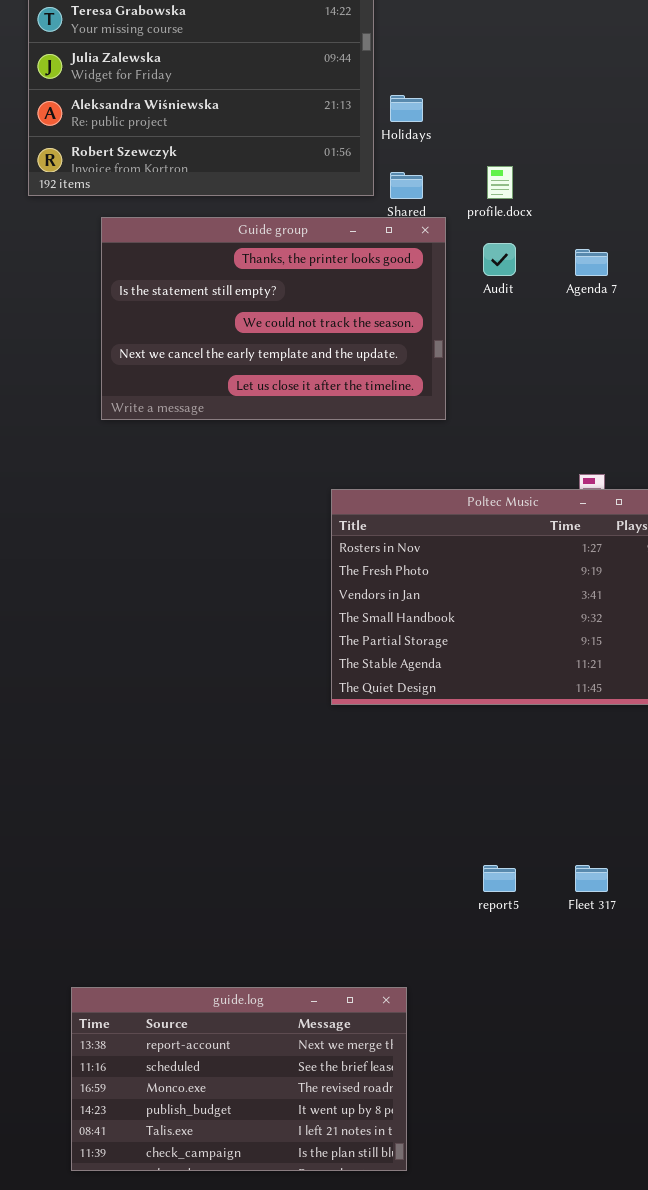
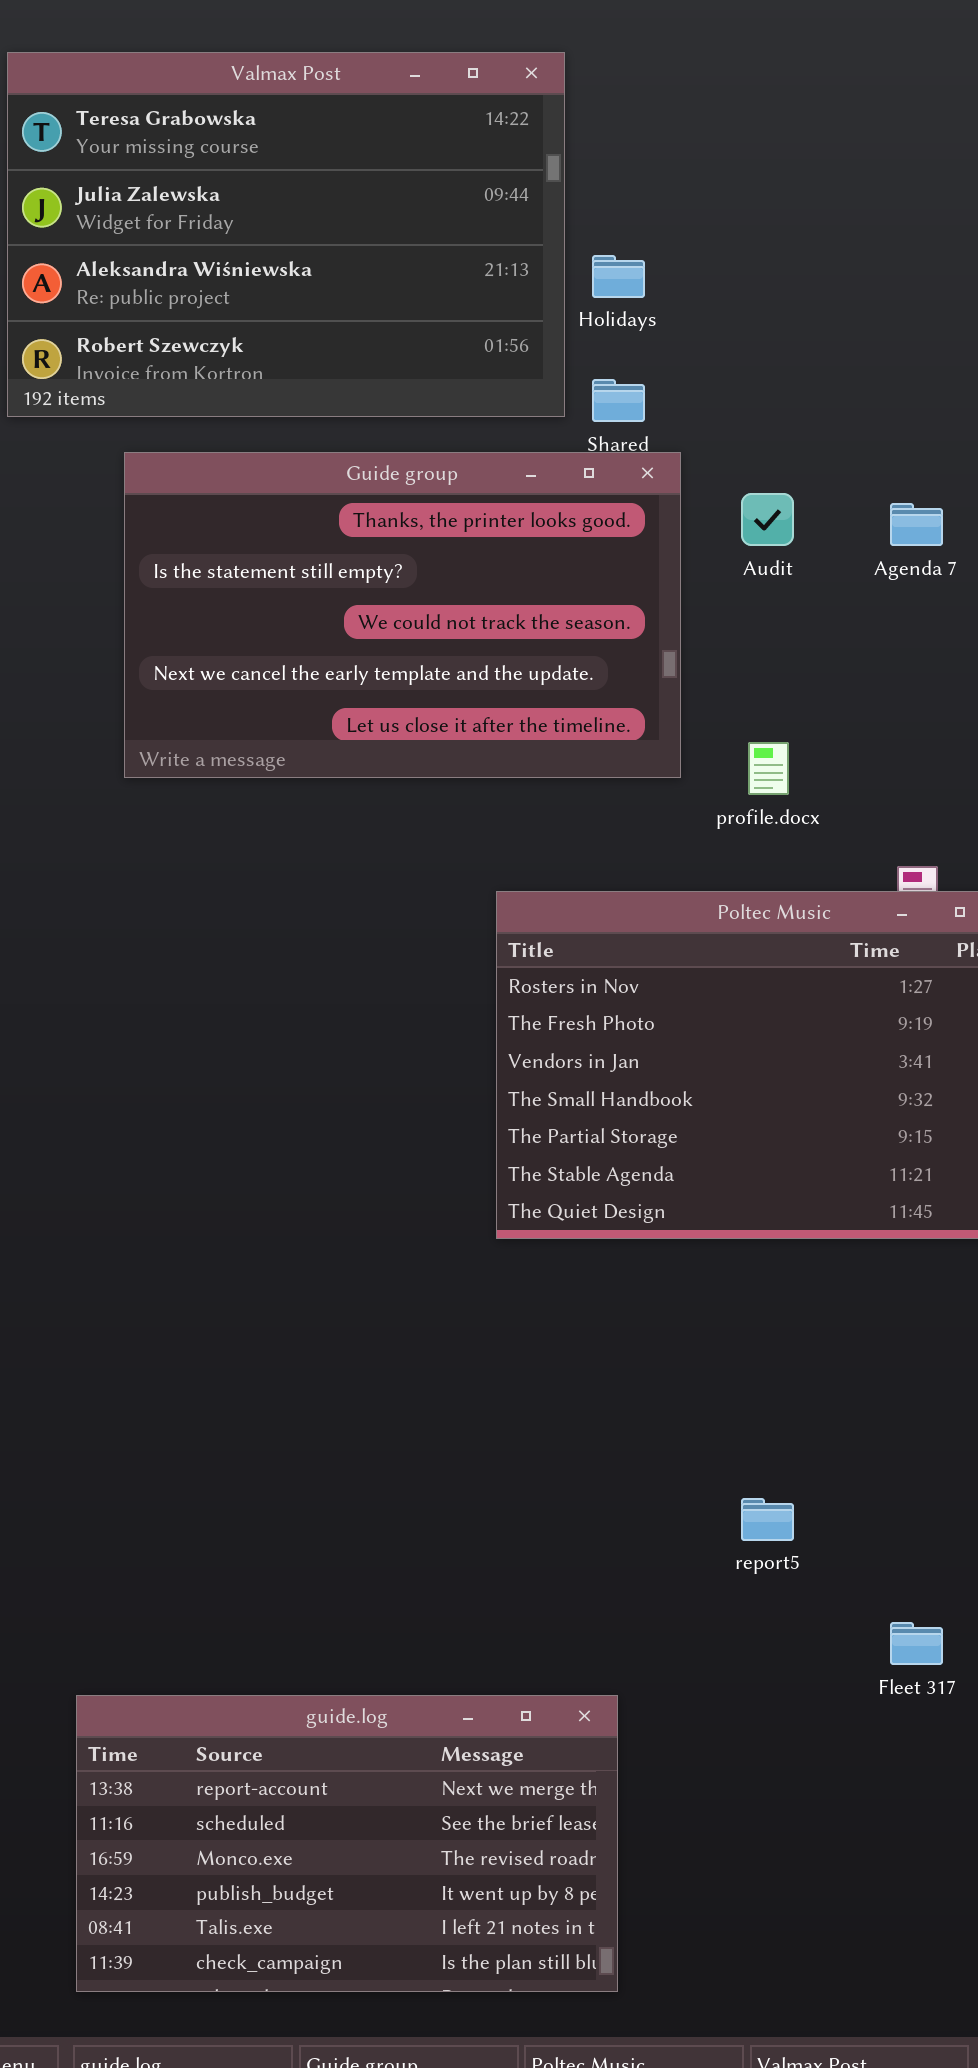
profile.docx: [487,166,513,199] -> [748,742,789,795], moved
Fleet 317: [575,865,608,892] -> [890,1622,943,1665], moved

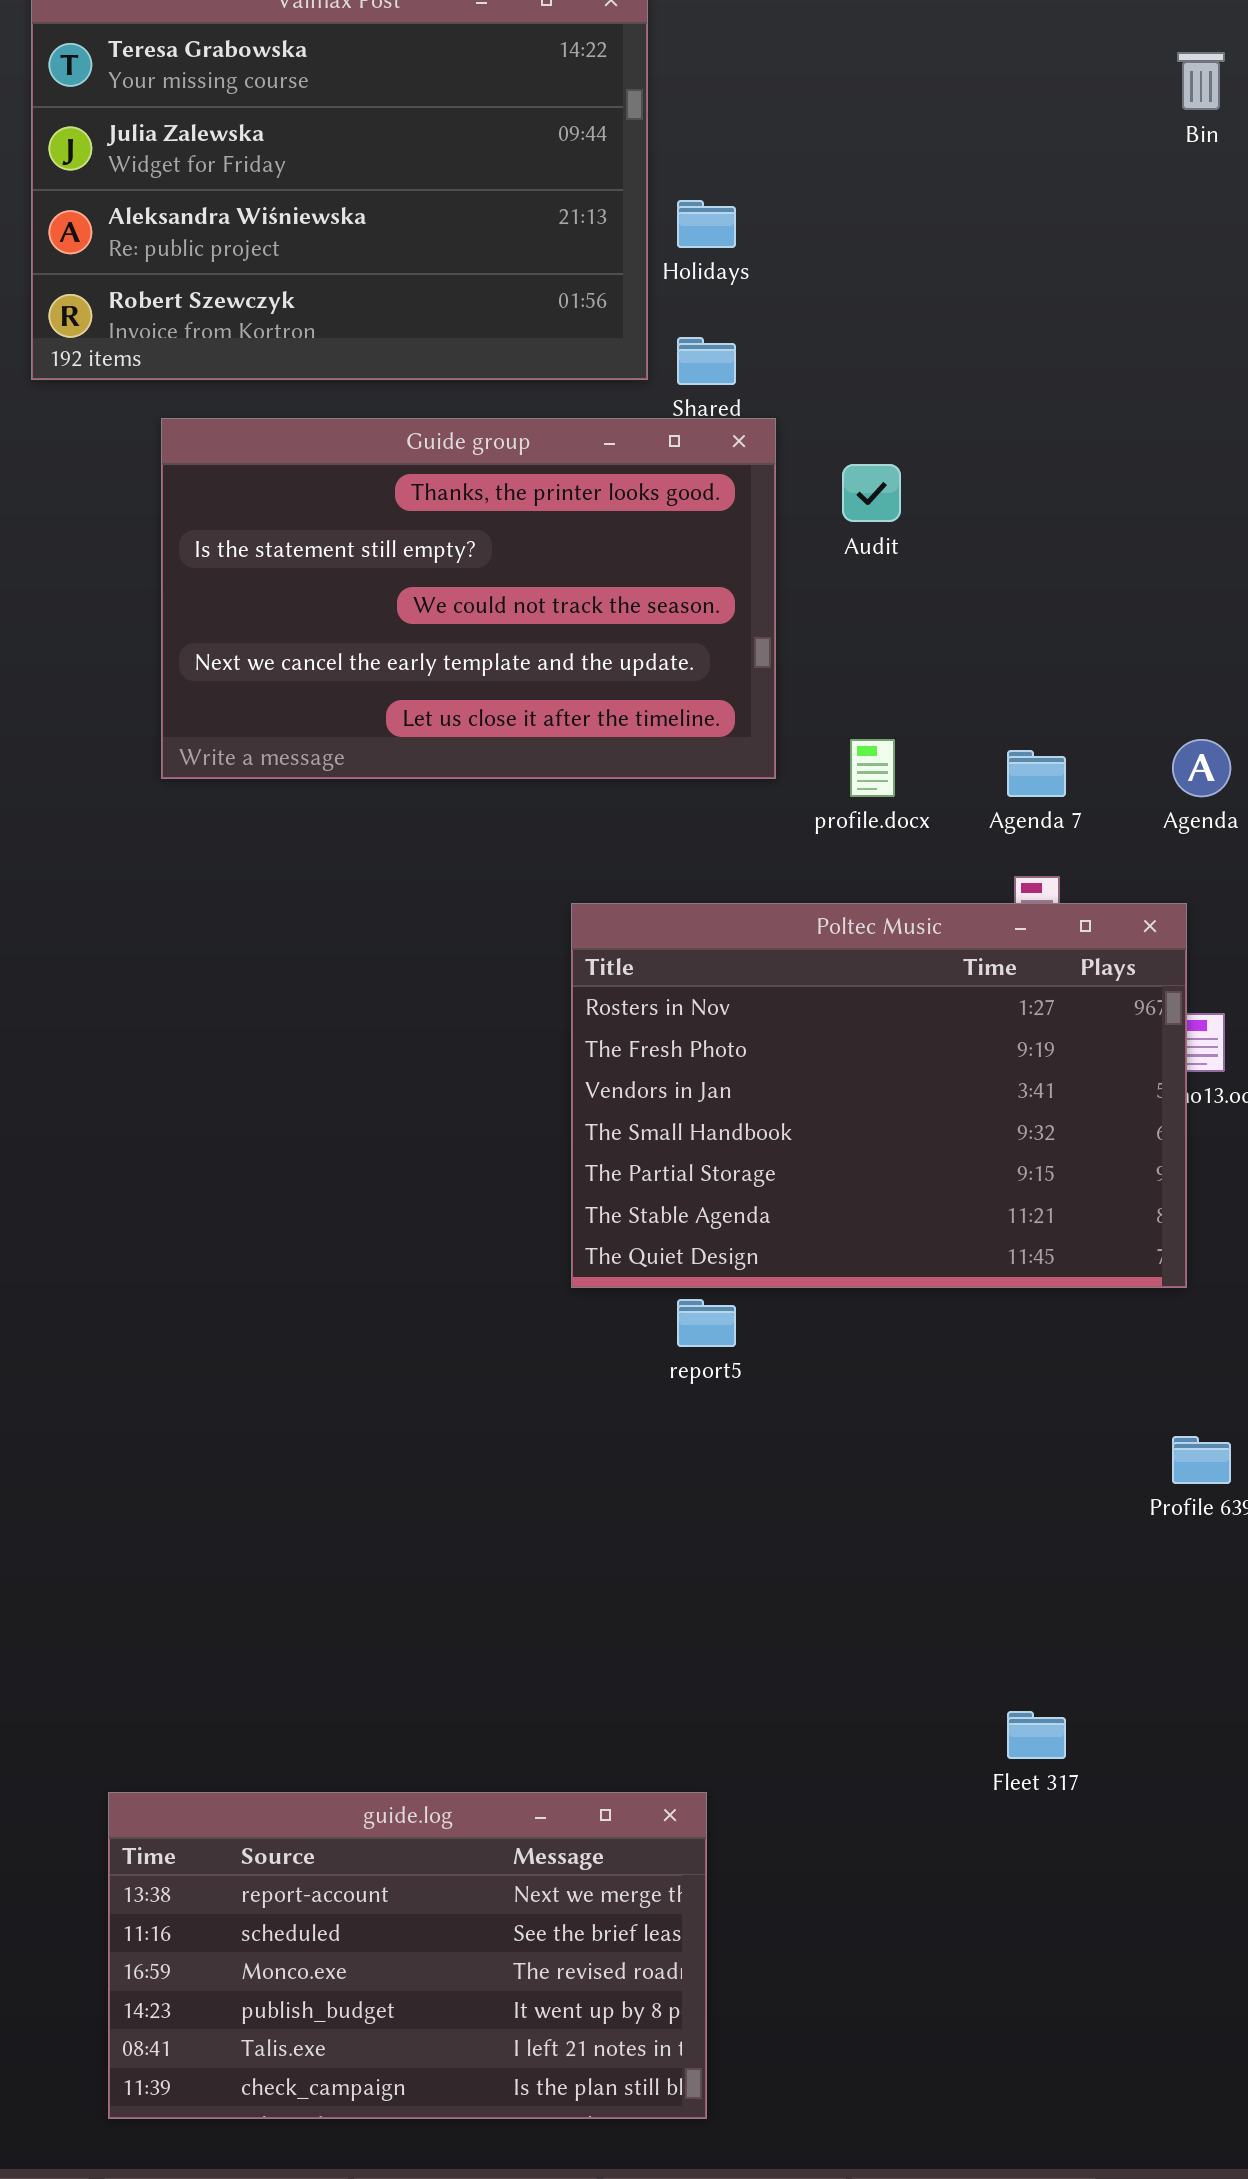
Agenda 7: [890,503,943,546] -> [1007,750,1066,797], moved
report5: [741,1498,794,1541] -> [677,1299,736,1347], moved

